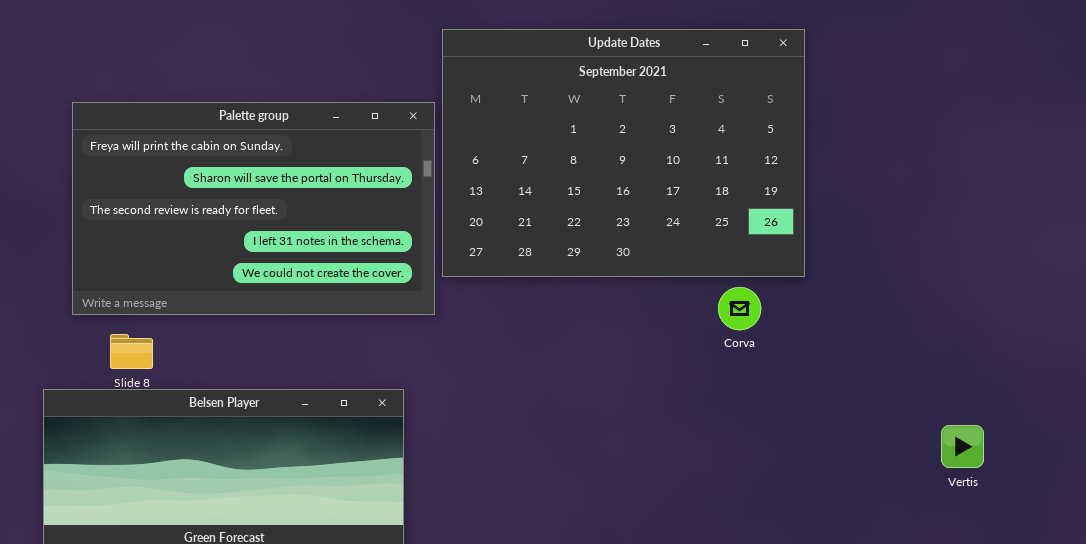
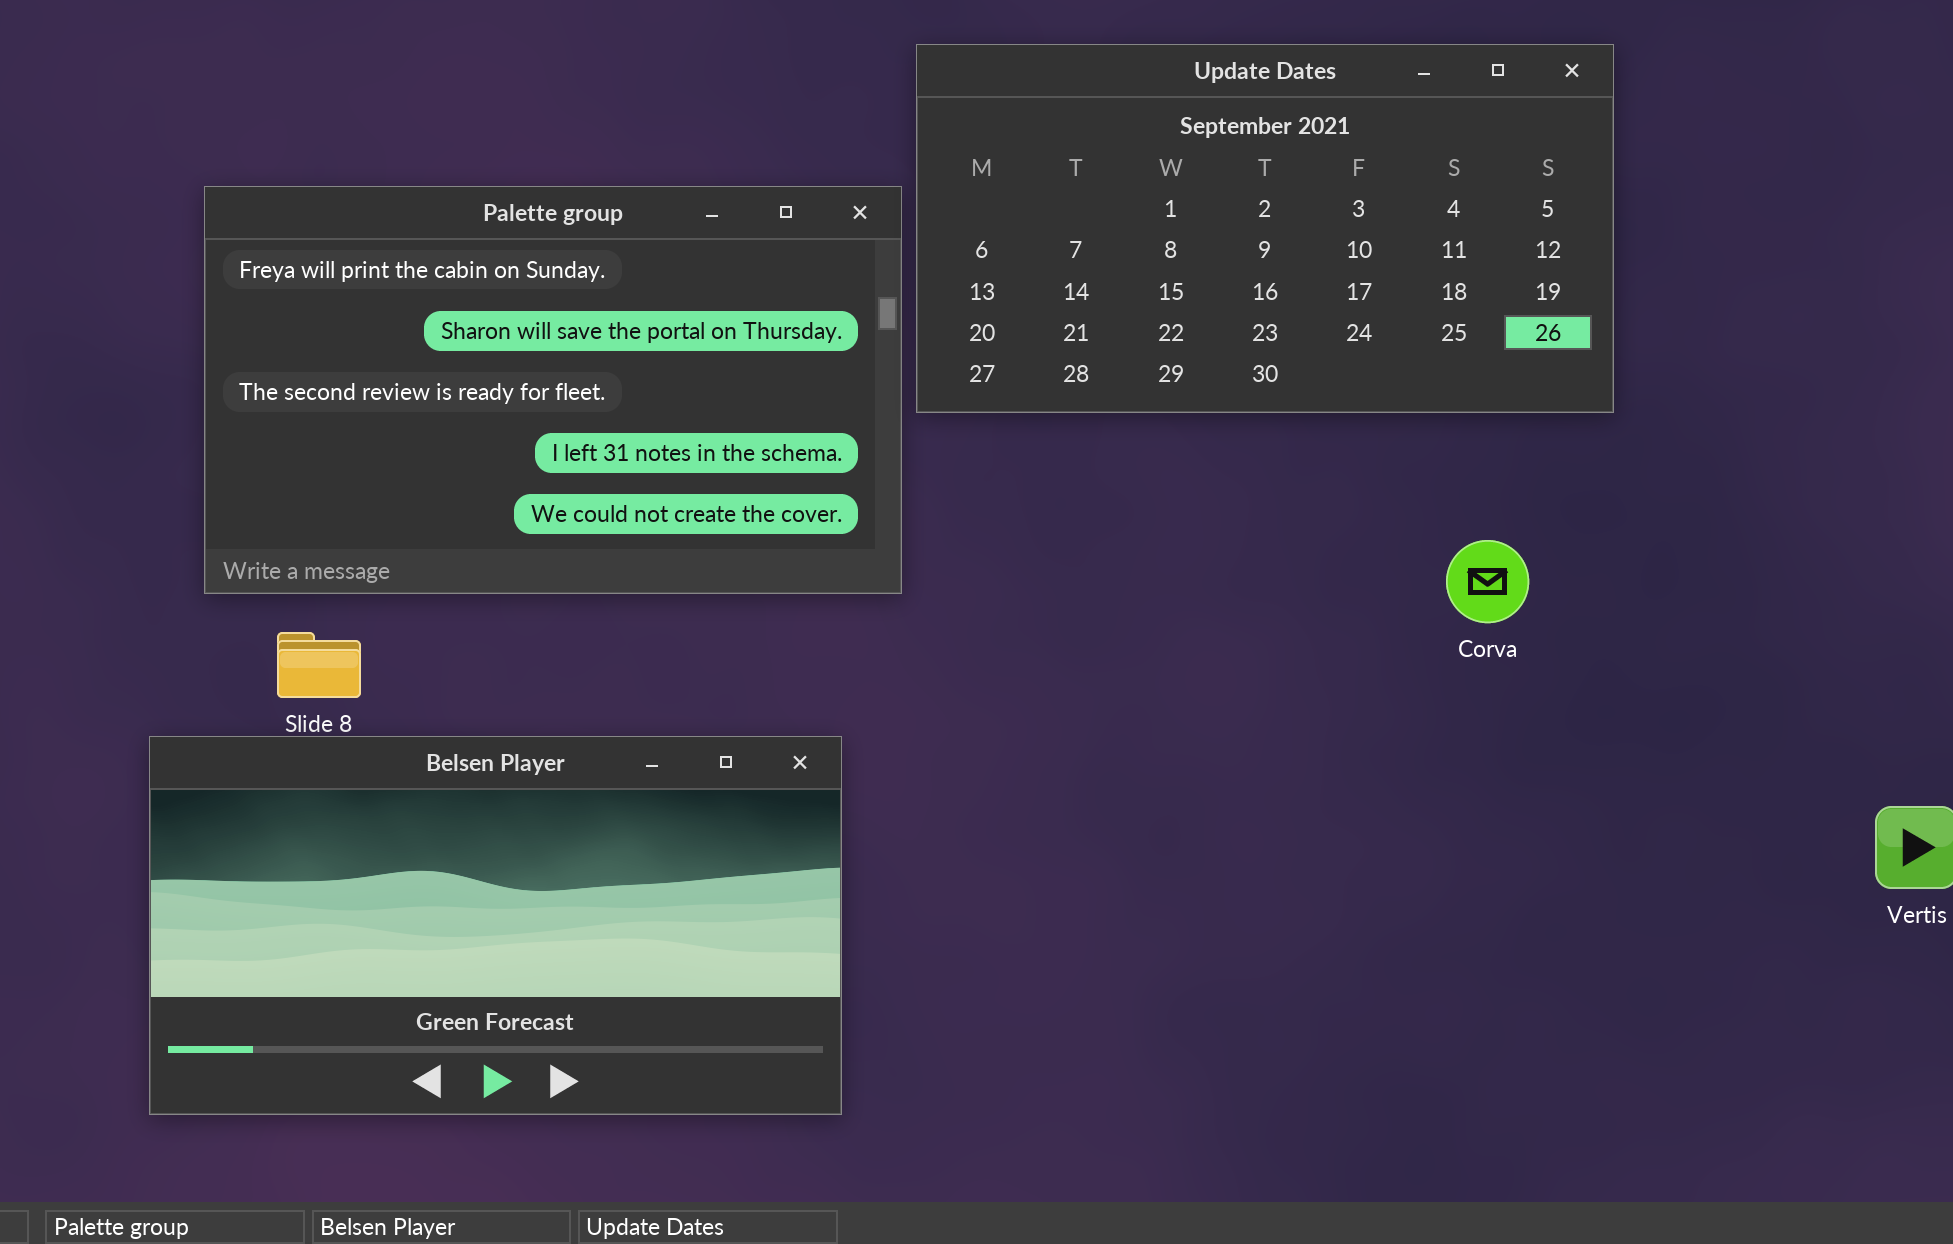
Update Dates: [442,29,805,277] -> [916,44,1614,413], resized

